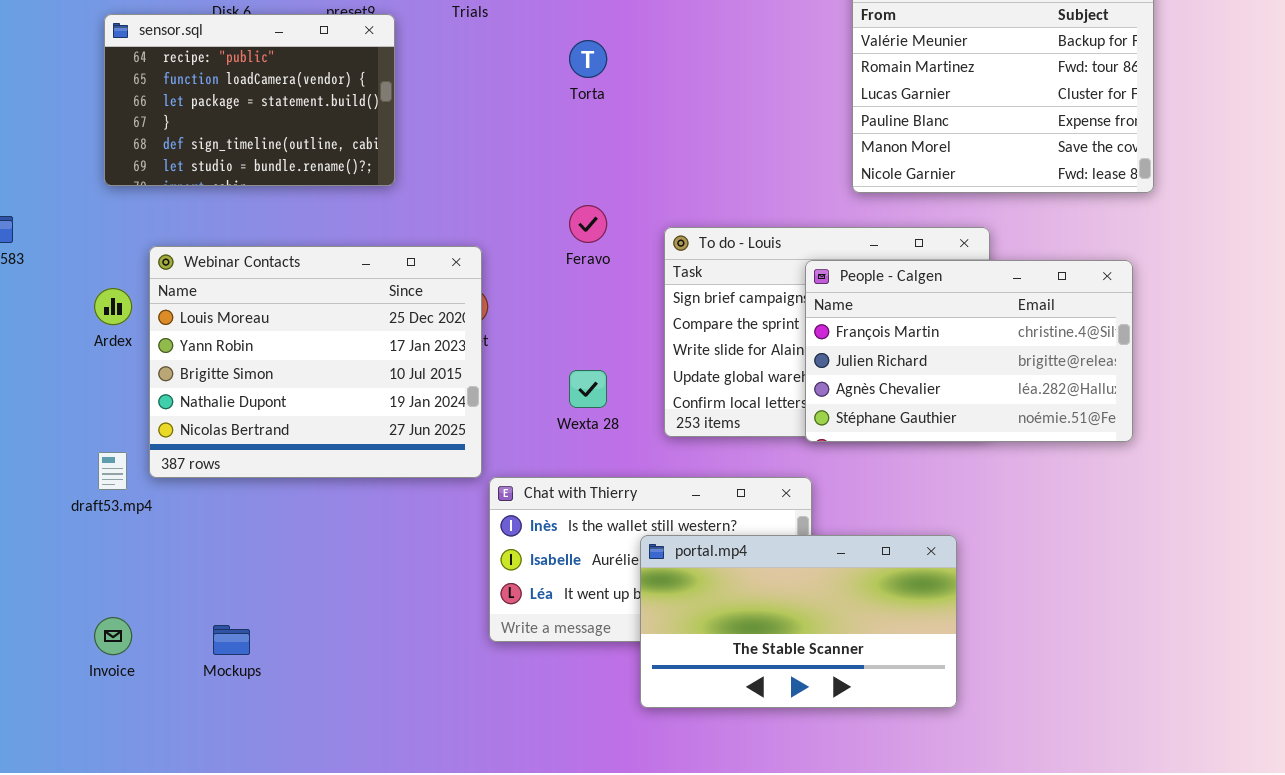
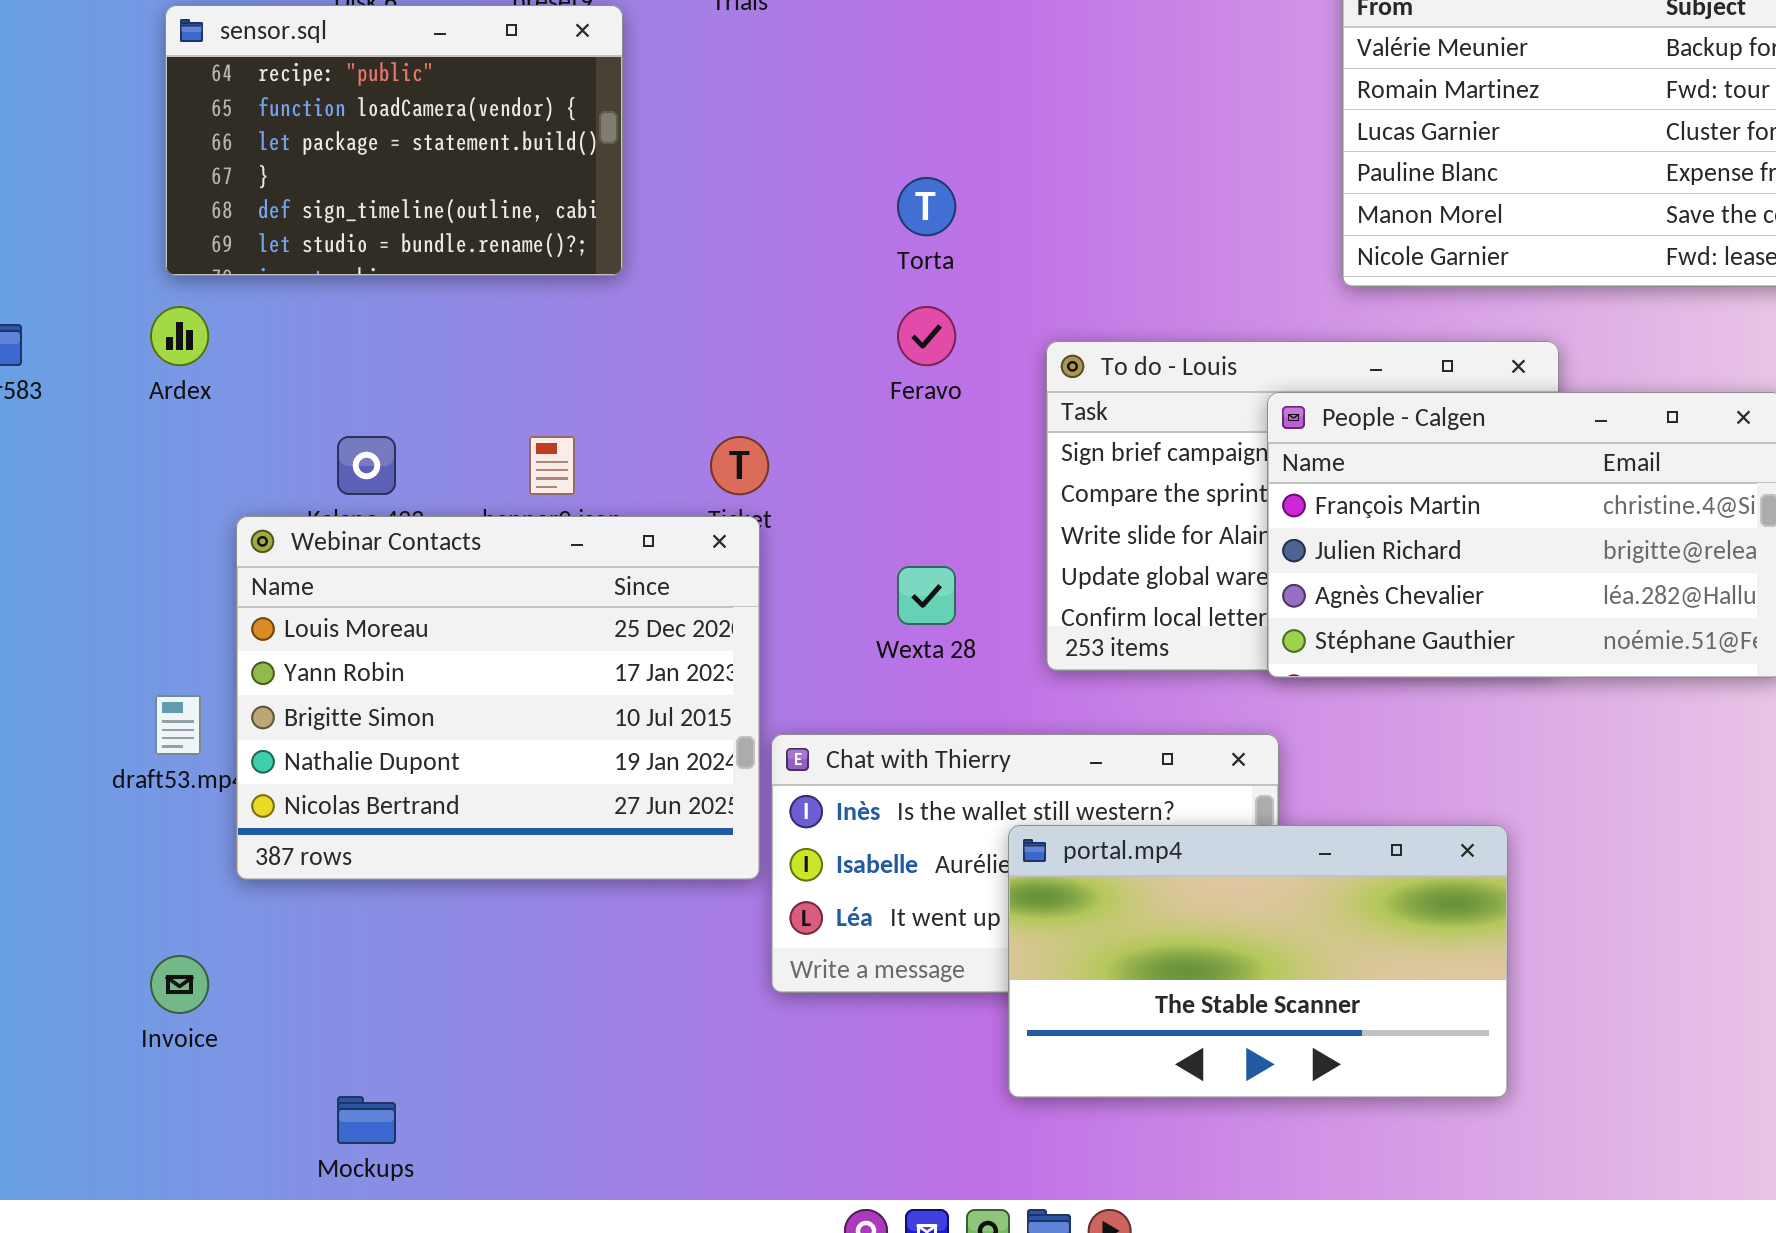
Torta: [569,40,607,78] -> [897,177,956,236], moved
Webinar Contacts: [149,246,482,478] -> [236,516,760,880], moved
Ardex: [94,288,132,325] -> [150,306,209,366], moved
Mockups: [213,625,250,655] -> [337,1096,396,1144], moved

